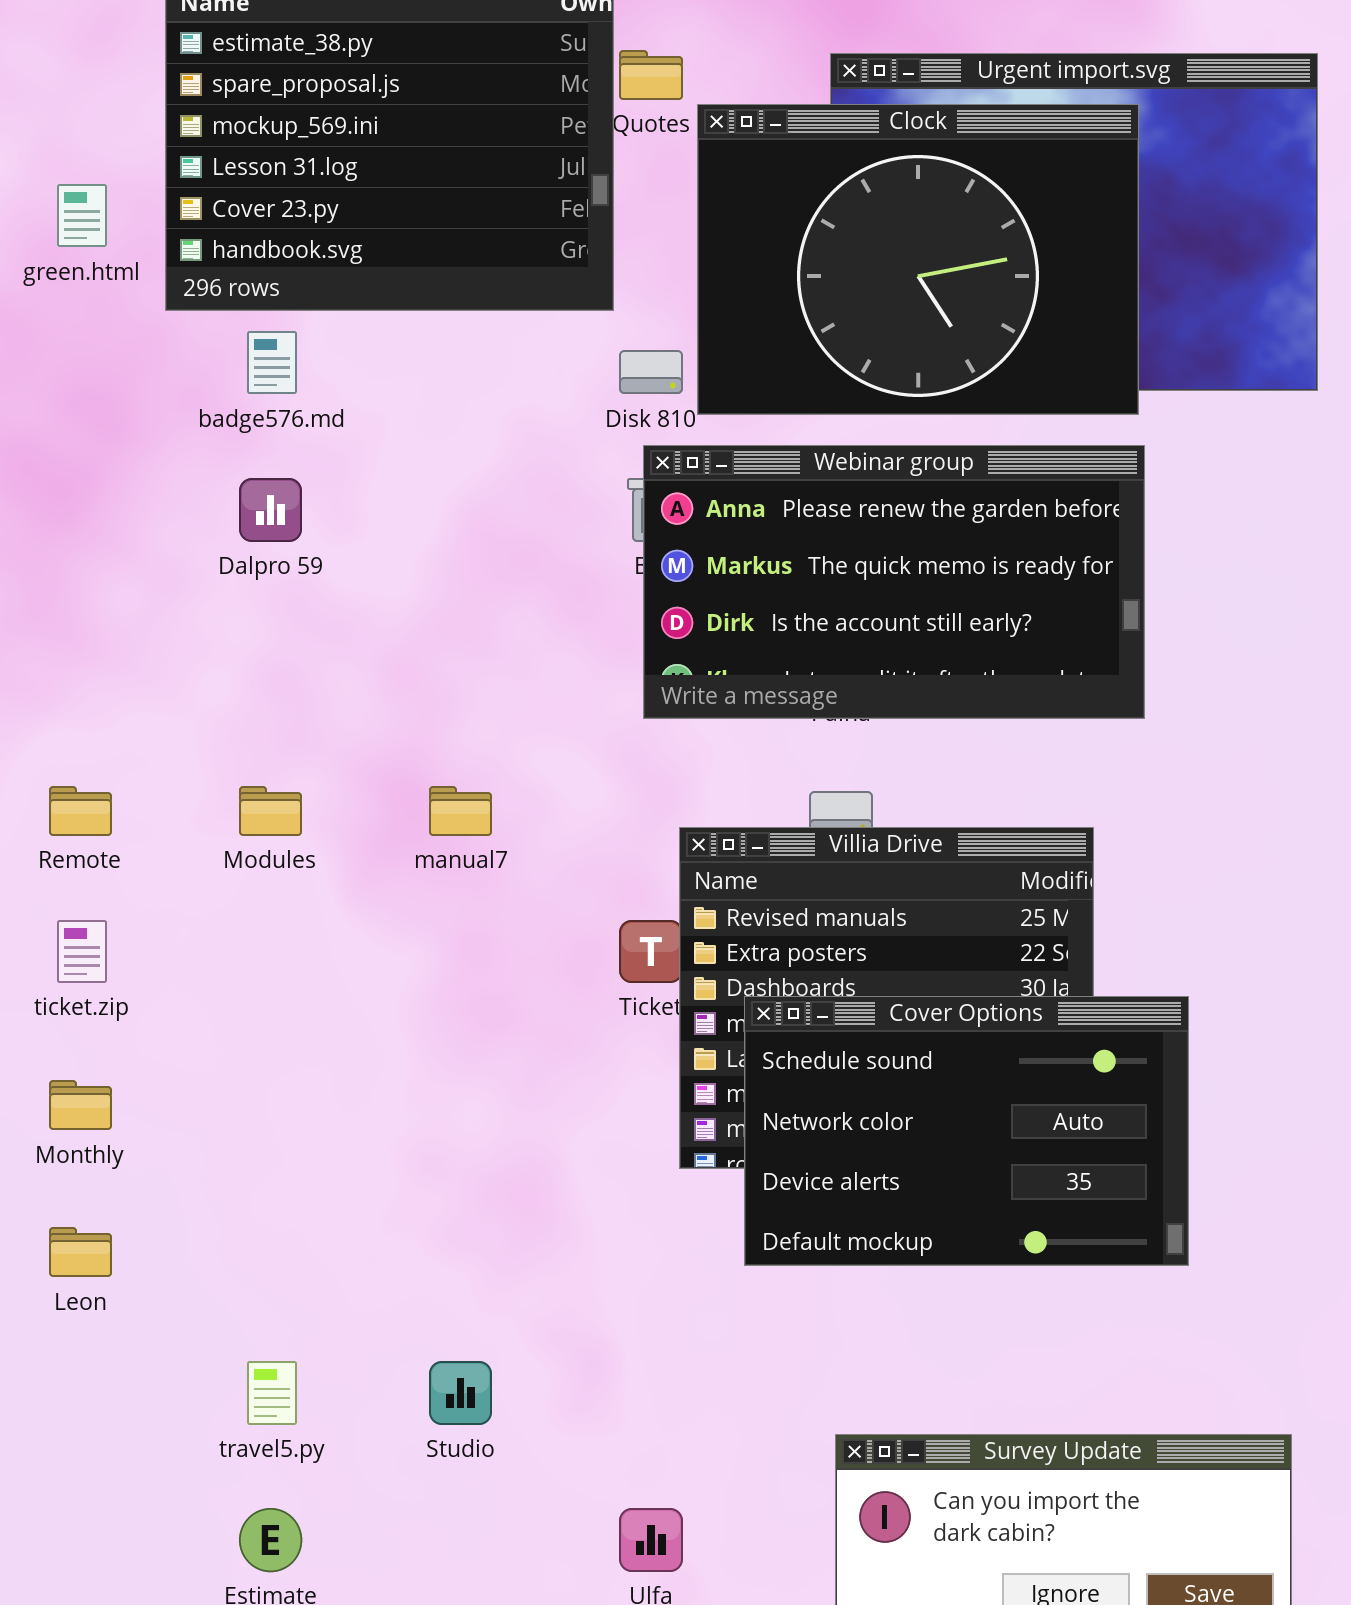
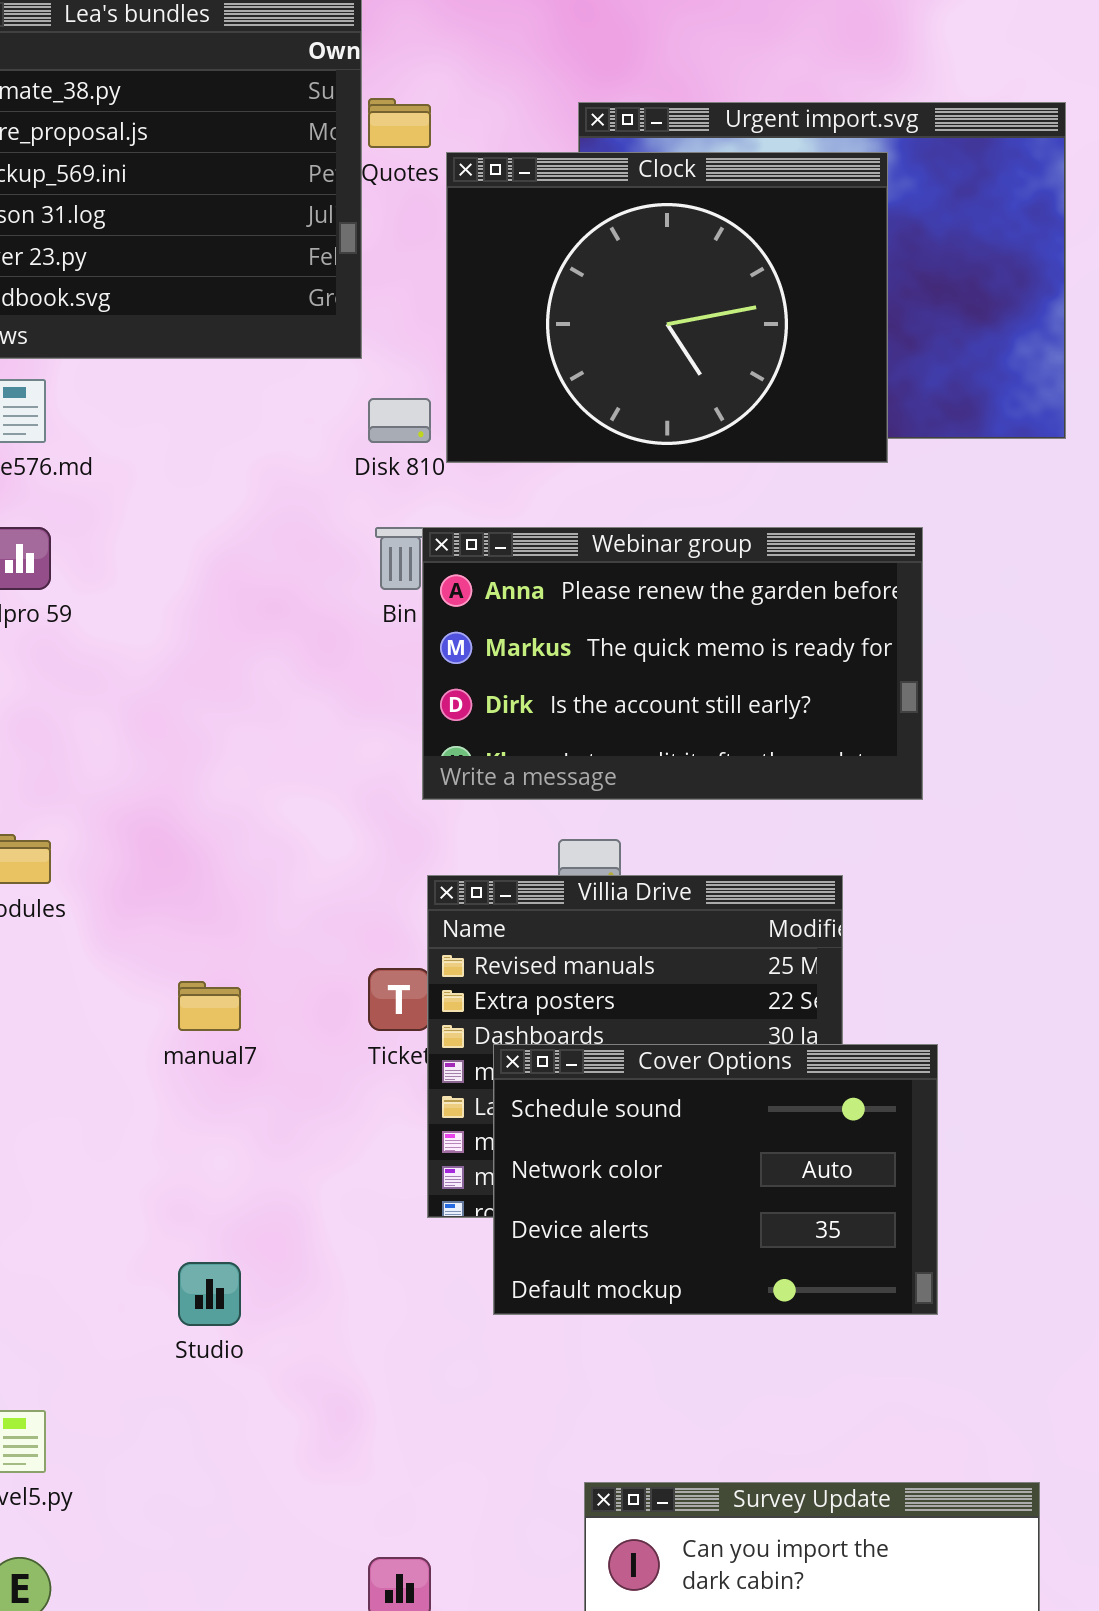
Webinar group: [643,445,1145,719] -> [422,527,923,800], moved
manual7: [429,786,492,836] -> [178,981,241,1031], moved
Studio: [429,1361,492,1425] -> [178,1262,241,1326], moved

